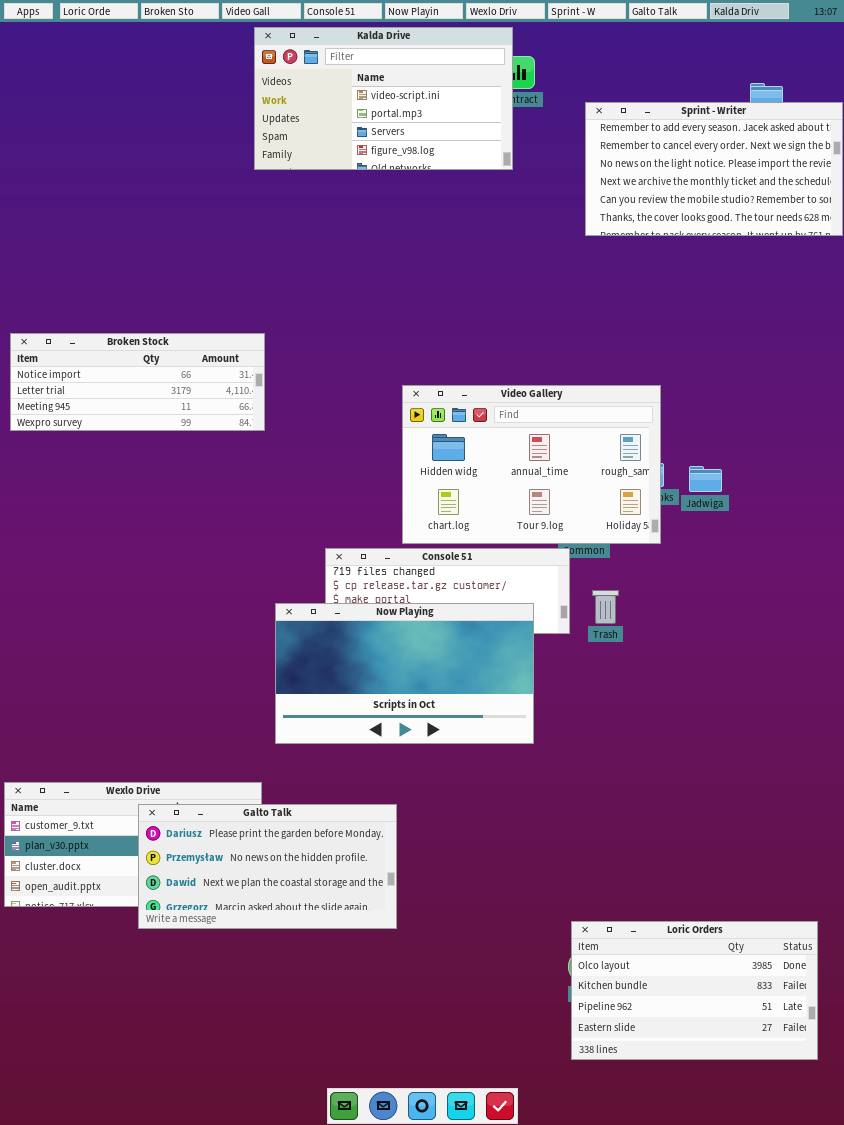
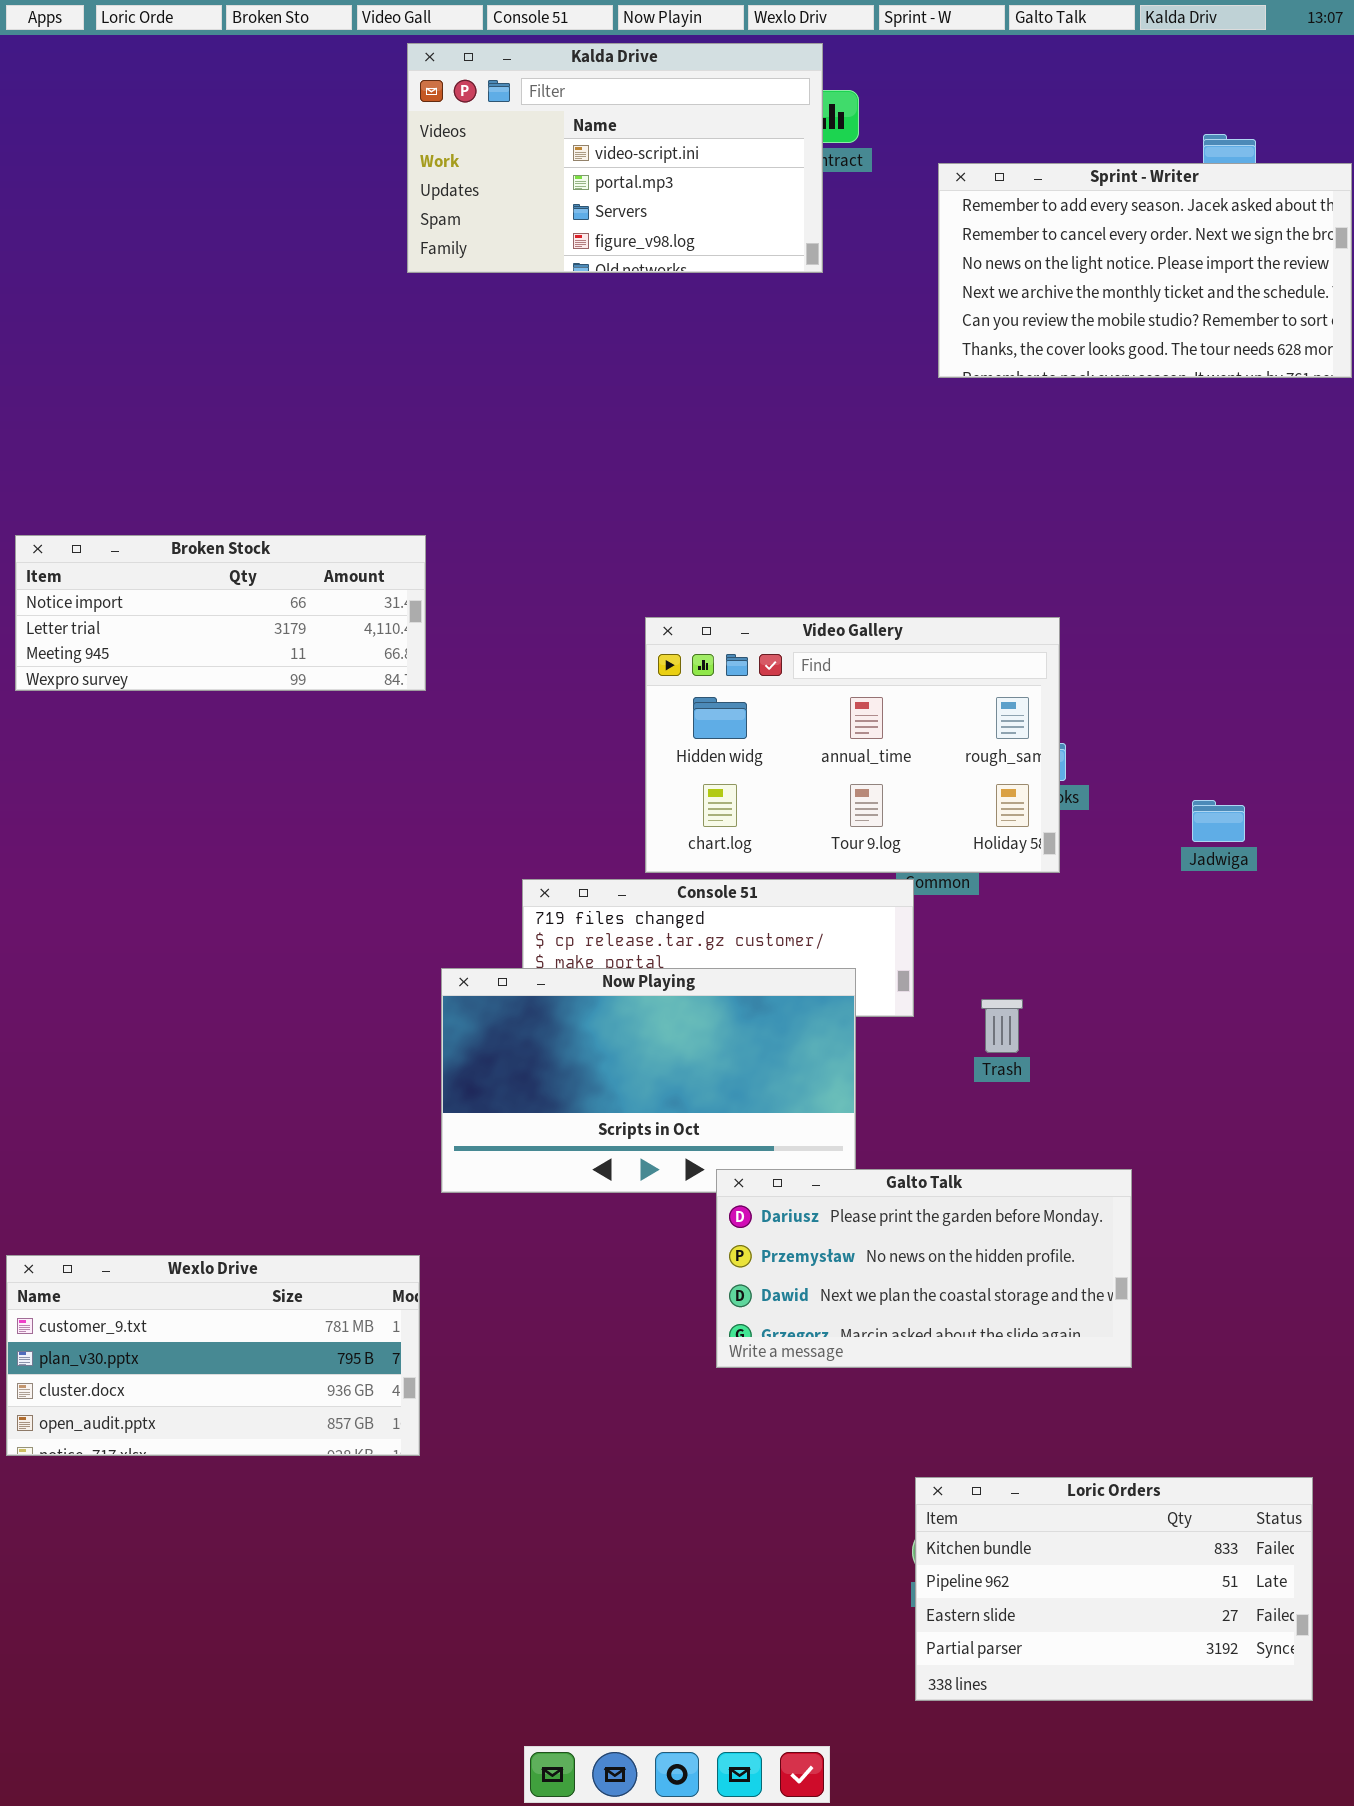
Jadwiga: [689,466,722,492] -> [1192,800,1245,842], moved
Trash: [592,590,619,624] -> [981,999,1023,1053], moved
Galto Talk: [138,804,397,929] -> [716,1169,1132,1368], moved
Loric Orders: [571,921,818,1060] -> [915,1477,1313,1701], scrolled down 1 row

